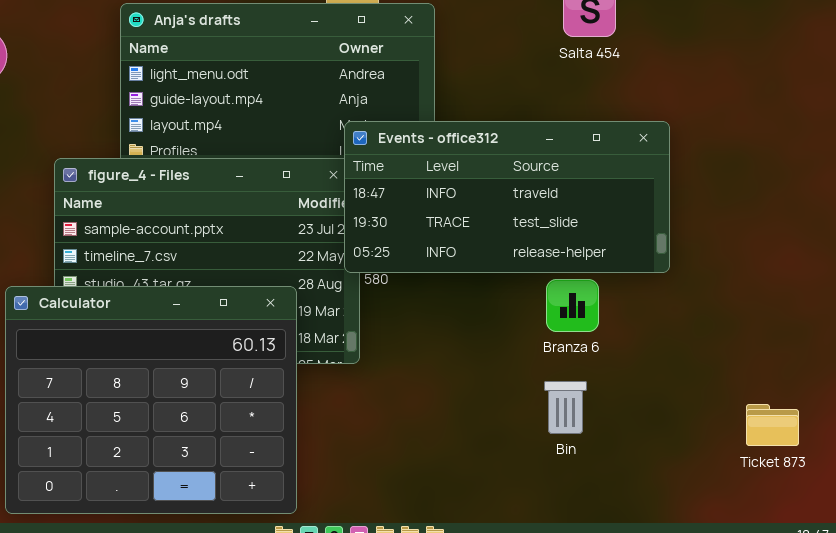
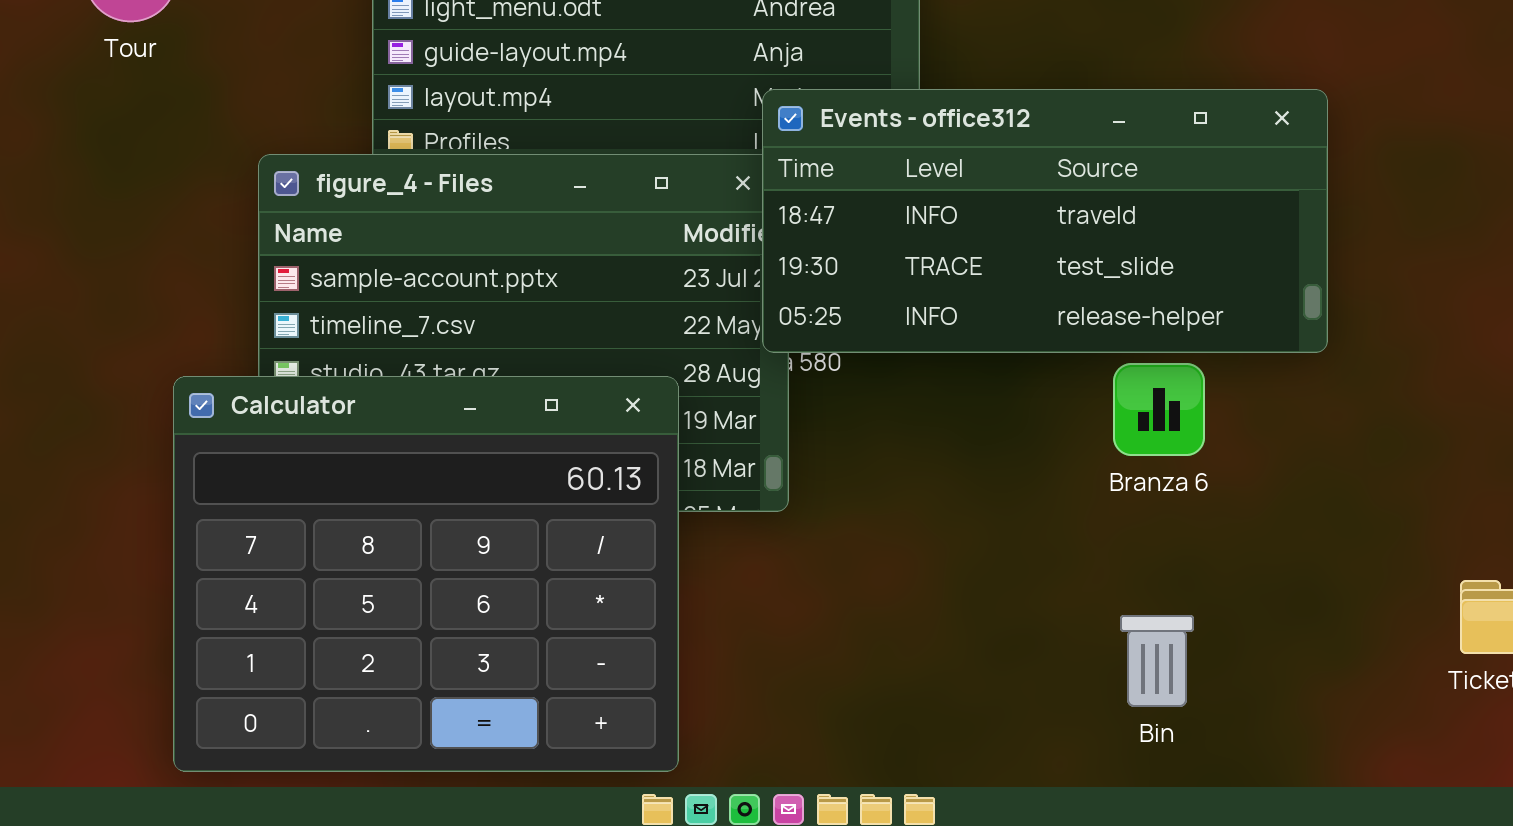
Bin: [544,381,587,434] -> [1120,615,1194,707], moved

